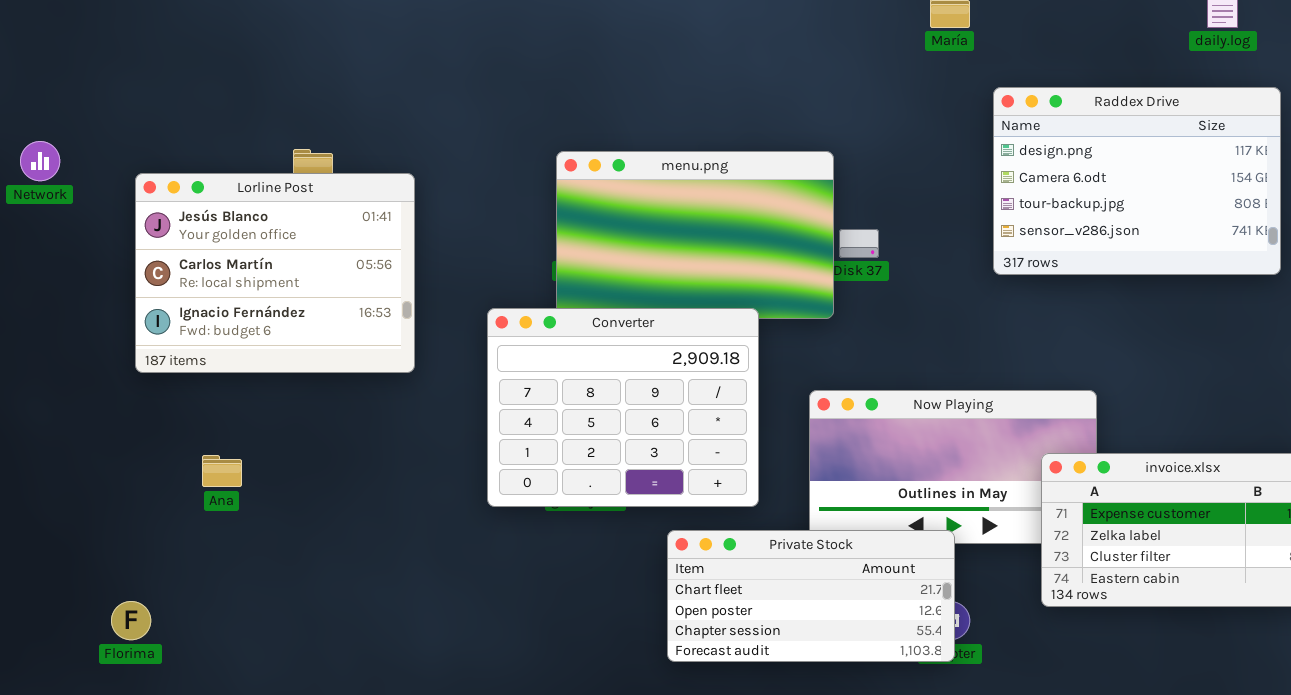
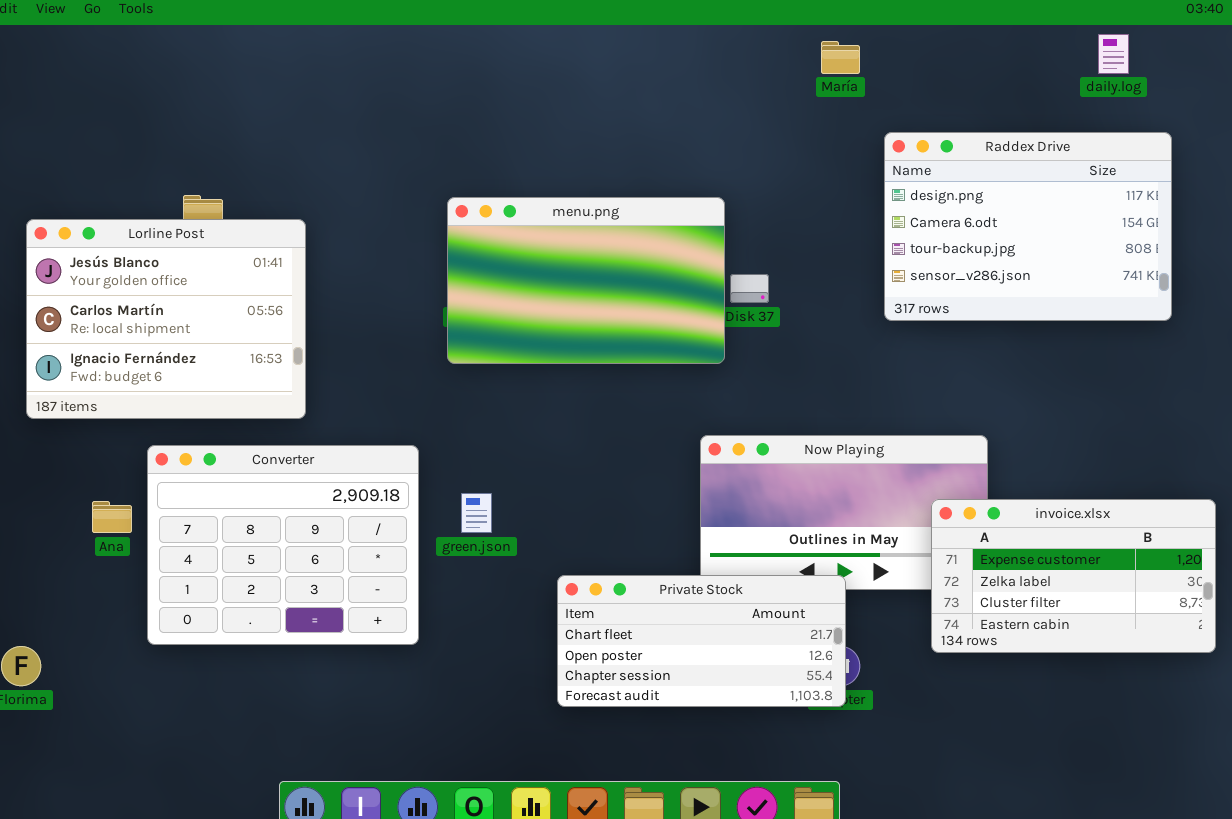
Converter: [487,308,759,507] -> [147,445,419,645], moved

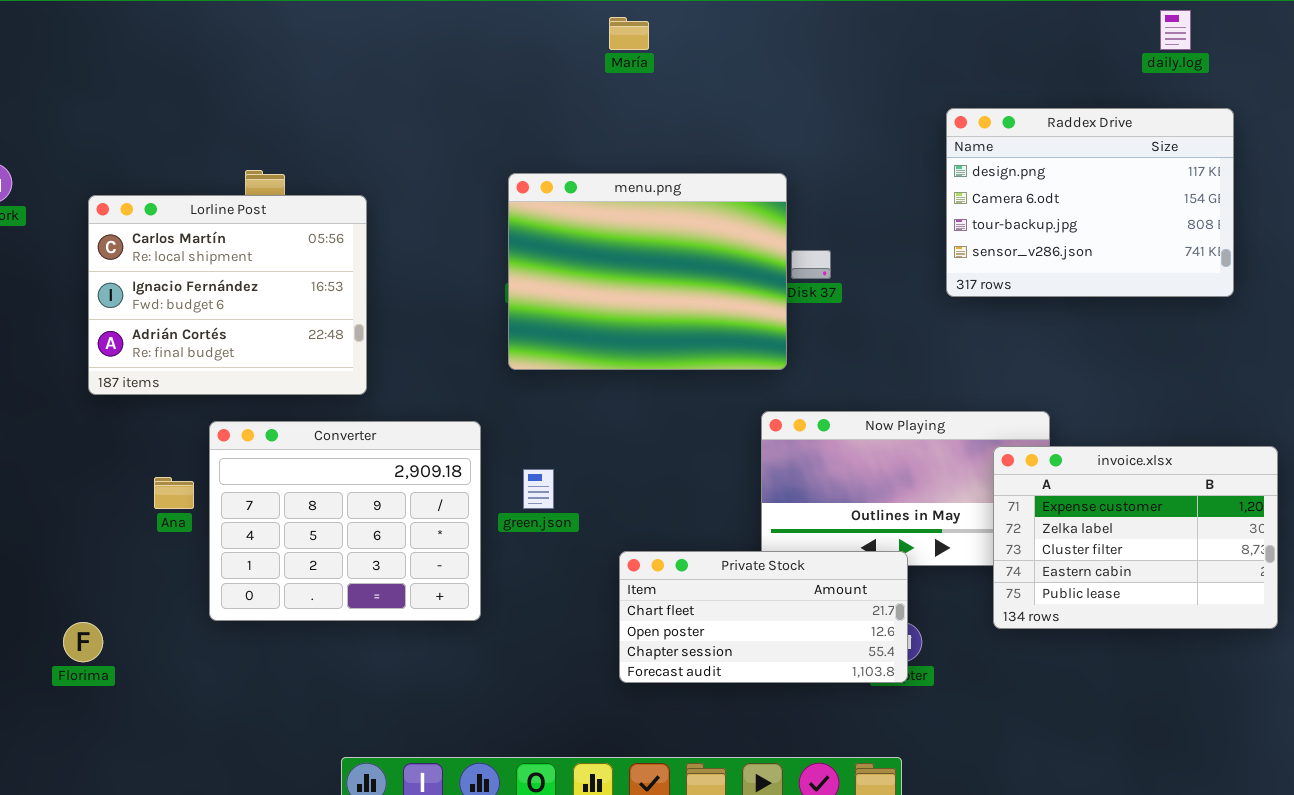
María: [821,41,860,74] -> [609,17,649,50], moved
menu.png: [447,197,725,364] -> [508,173,787,370], resized
Lorline Post: [26,219,306,419] -> [88,195,367,395], scrolled down 1 row
invoice.xlsx: [931,499,1216,653] -> [993,446,1278,629], resized

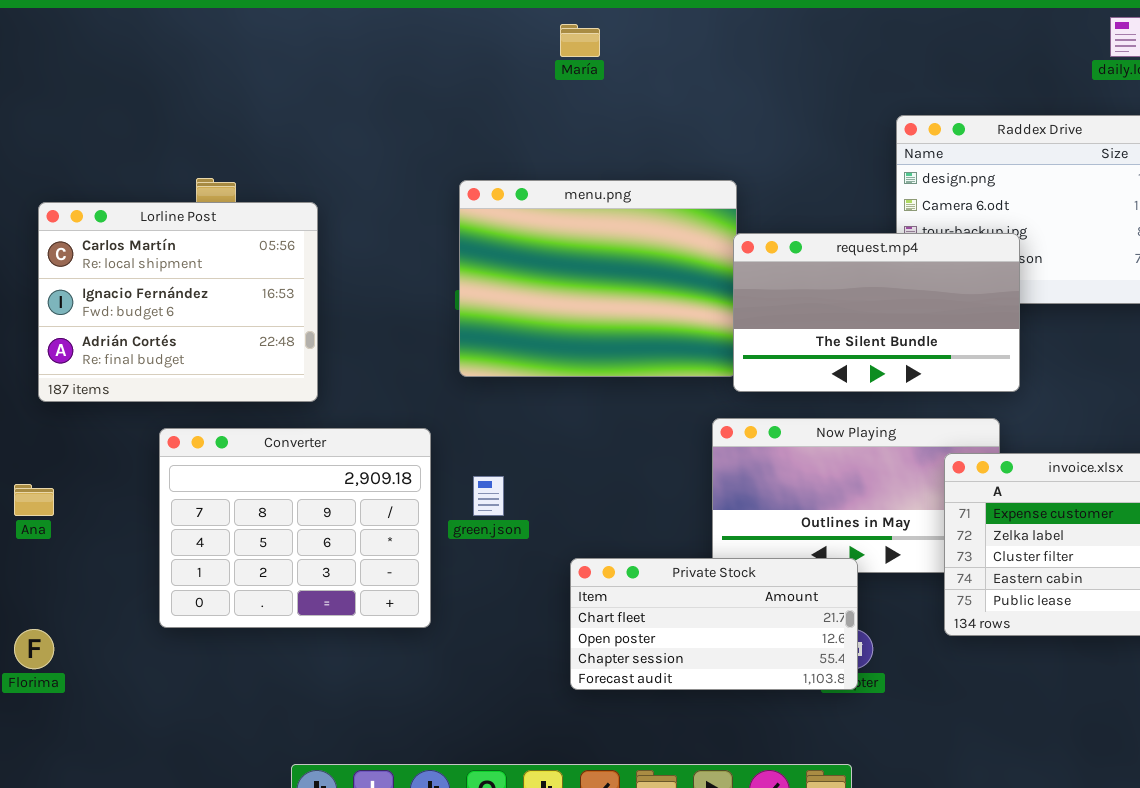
request.mp4: none -> [733,233,1020,392], opened
Ana: [154,477,194,509] -> [14,484,54,516], moved

